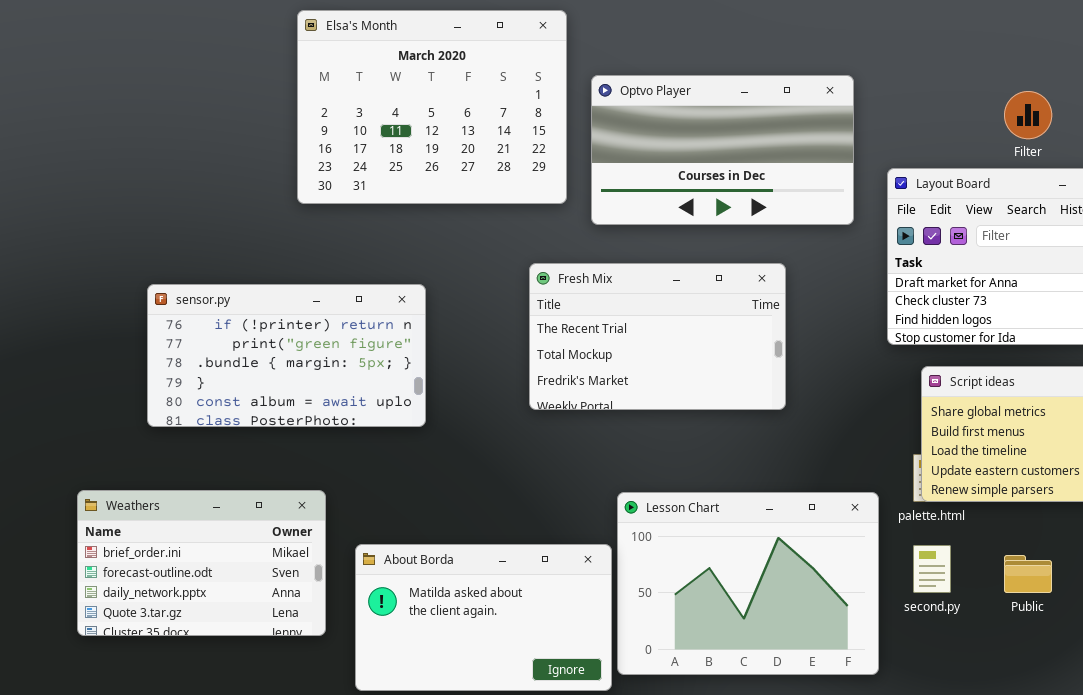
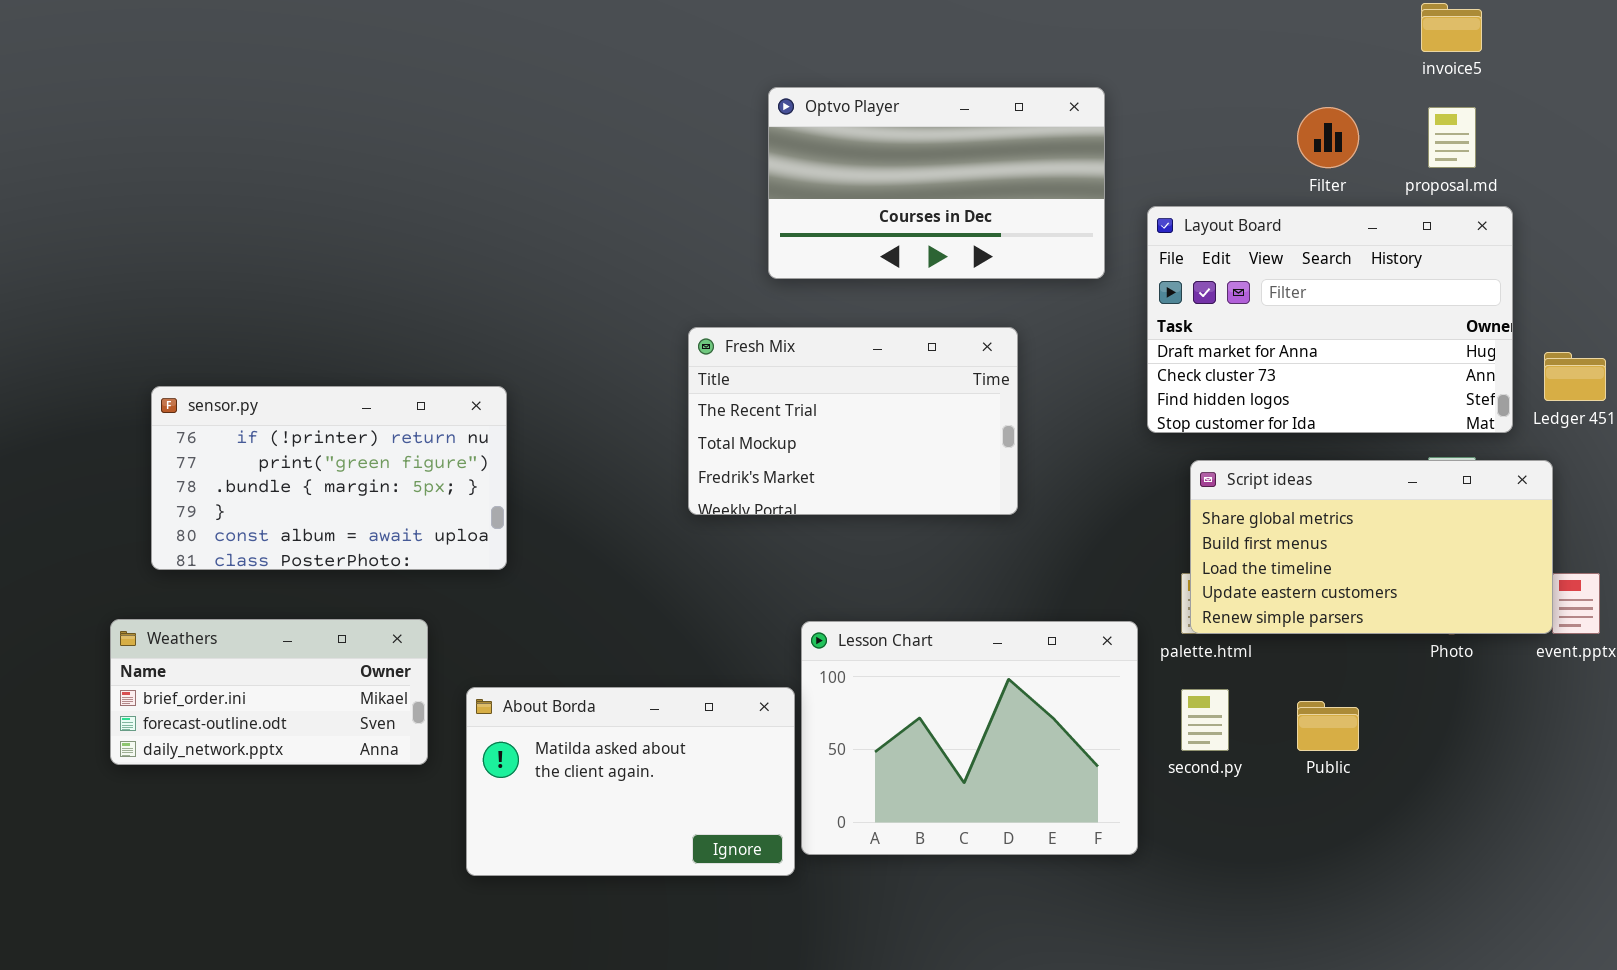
Elsa's Month: [297,10,567,204] -> none, closed
sensor.py: [147,284,426,427] -> [151,386,507,570], moved
Weathers: [77,490,326,636] -> [110,619,428,765], resized

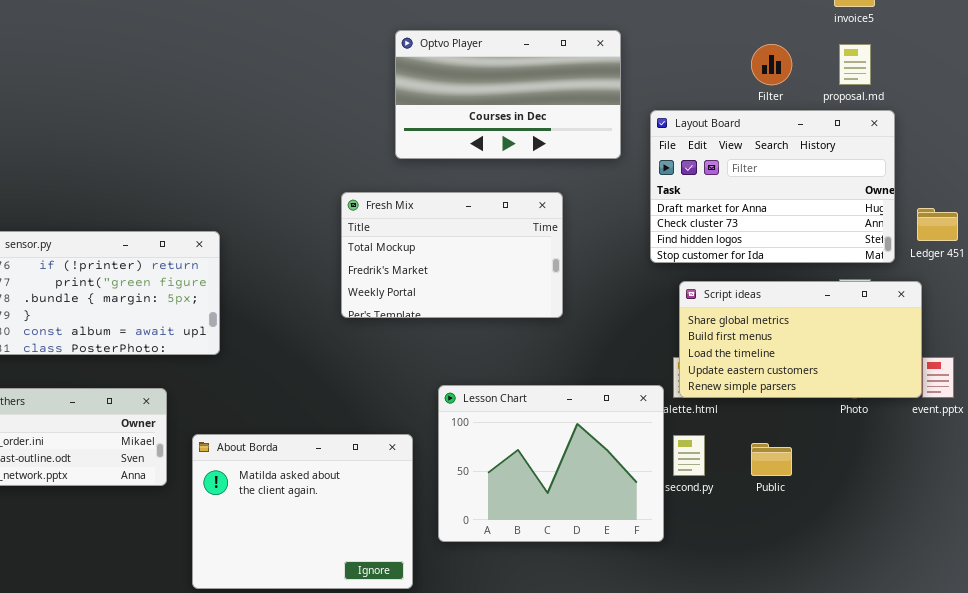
Fresh Mix: [688,327,1018,515] -> [341,192,563,318], scrolled down 1 row
Lesson Chart: [801,621,1138,855] -> [438,385,664,542], moved
About Borda: [466,687,795,876] -> [192,434,413,589], resized

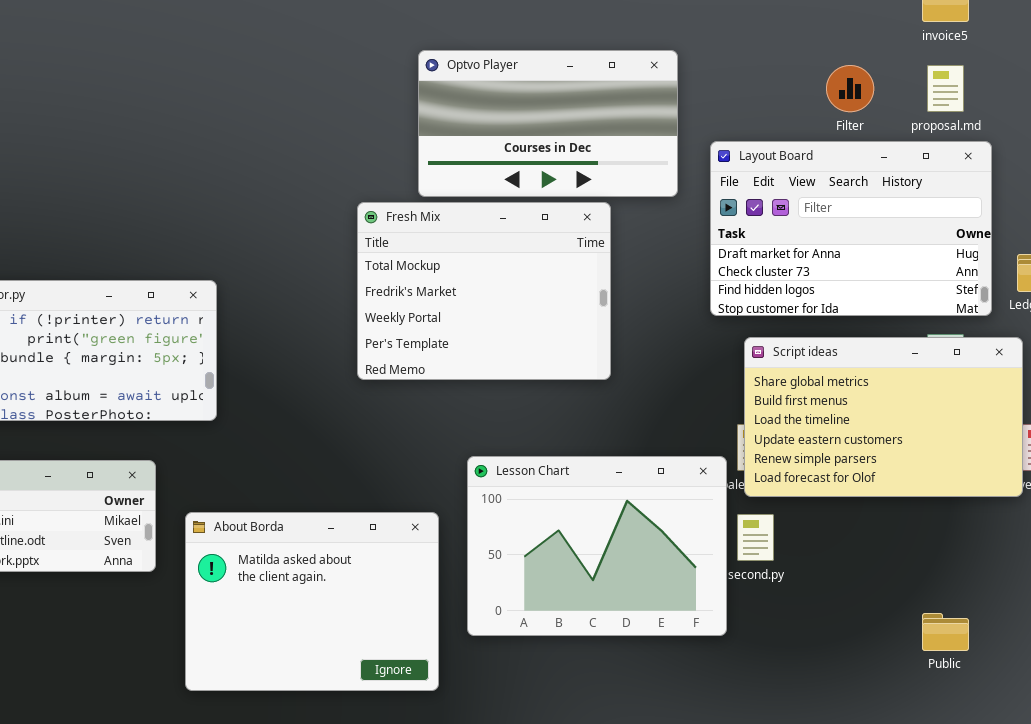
Fresh Mix: [341,192,563,318] -> [357,202,611,380], resized
Script ideas: [679,281,922,398] -> [744,337,1023,497], resized
Public: [751,443,792,476] -> [922,613,969,651], moved

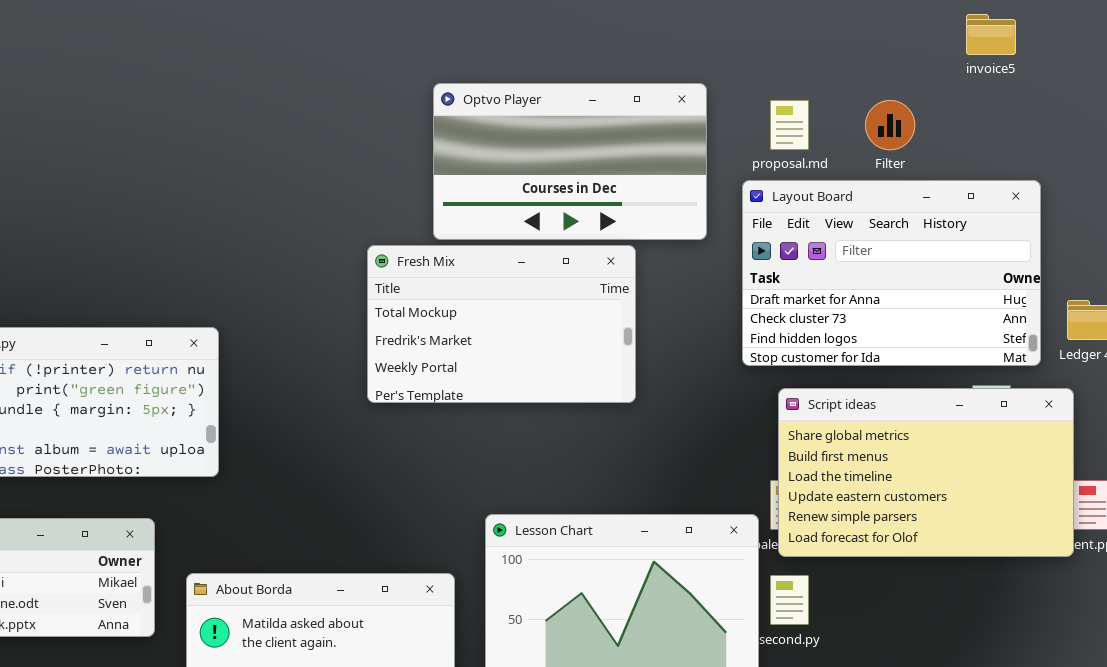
proposal.md: [927,65,964,112] -> [770,100,809,150], moved
Fresh Mix: [357,202,611,380] -> [367,245,636,403], resized

